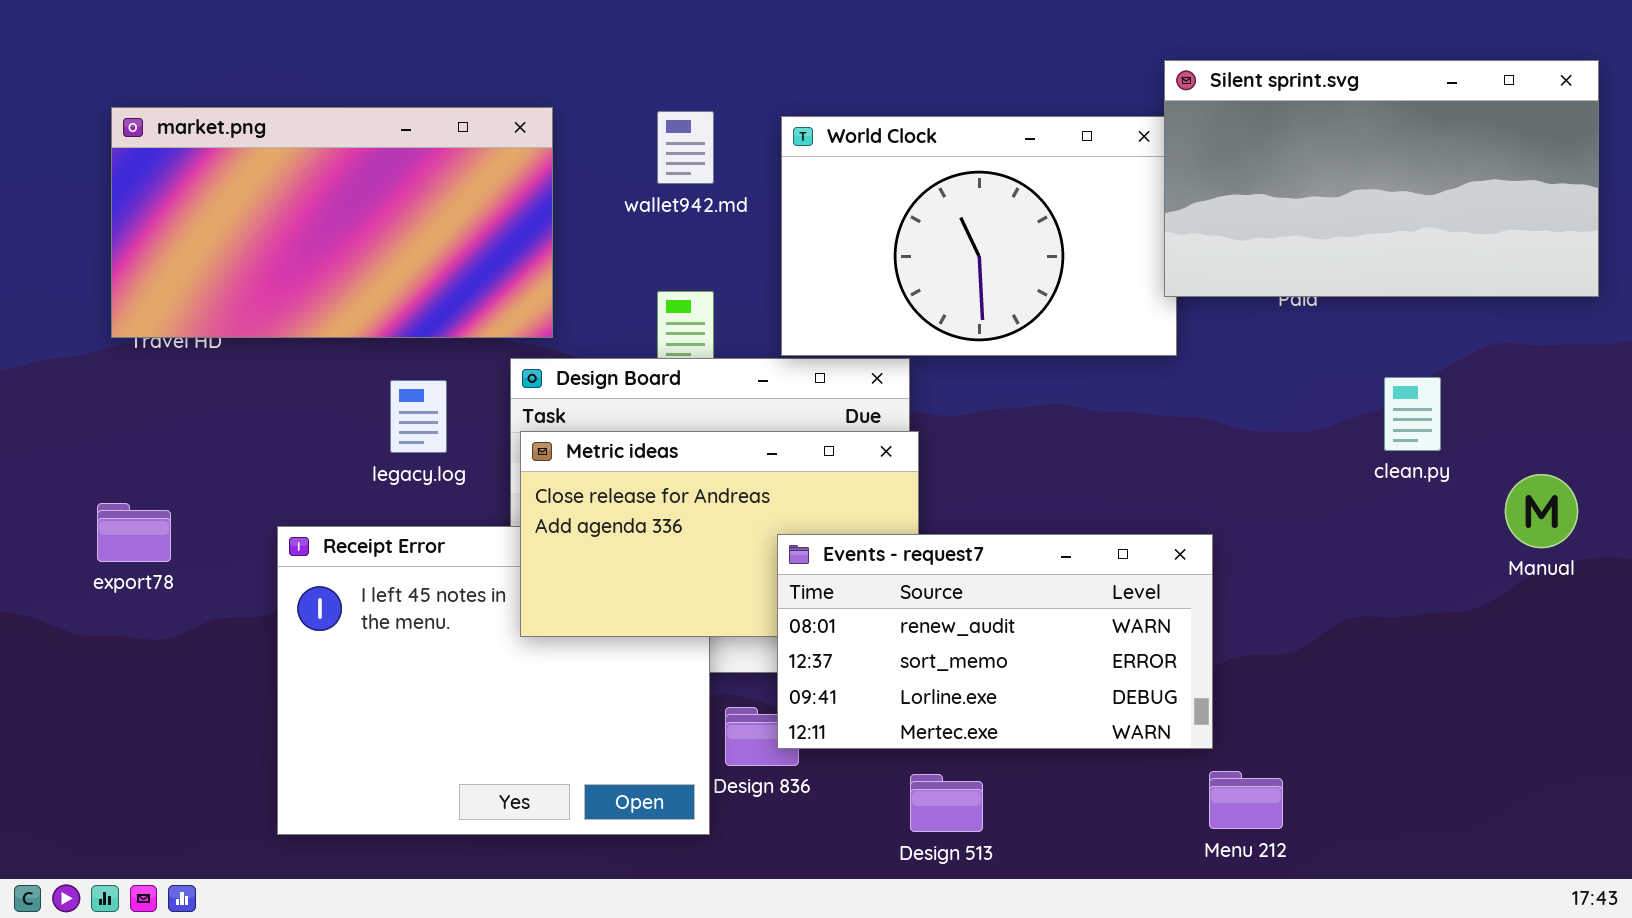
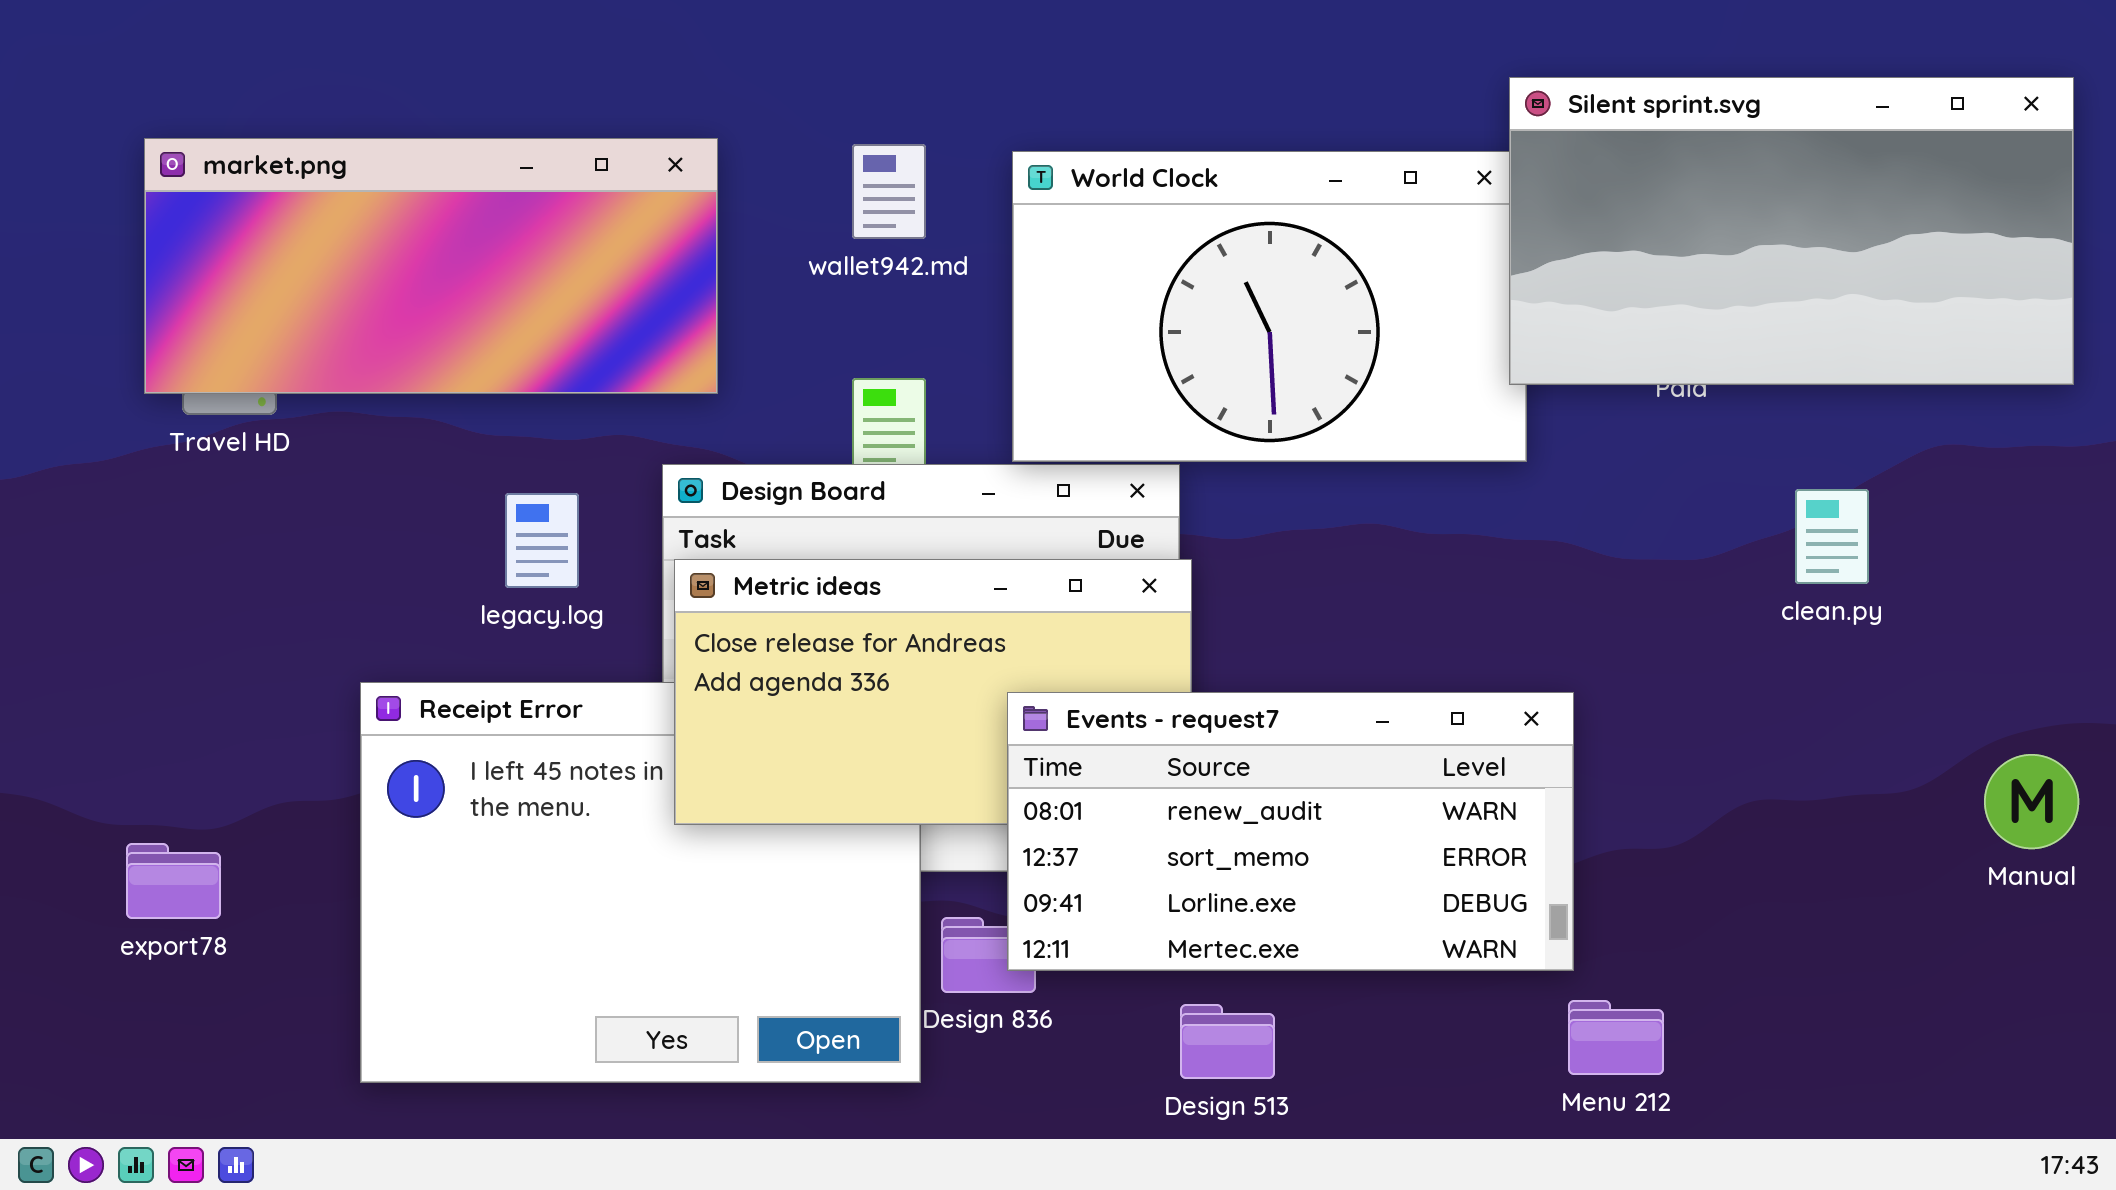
market.png: [111,107,553,338] -> [144,138,718,394], resized
Manual: [1505,474,1578,548] -> [1984,754,2079,849], moved
export78: [97,503,171,562] -> [126,843,221,919], moved

